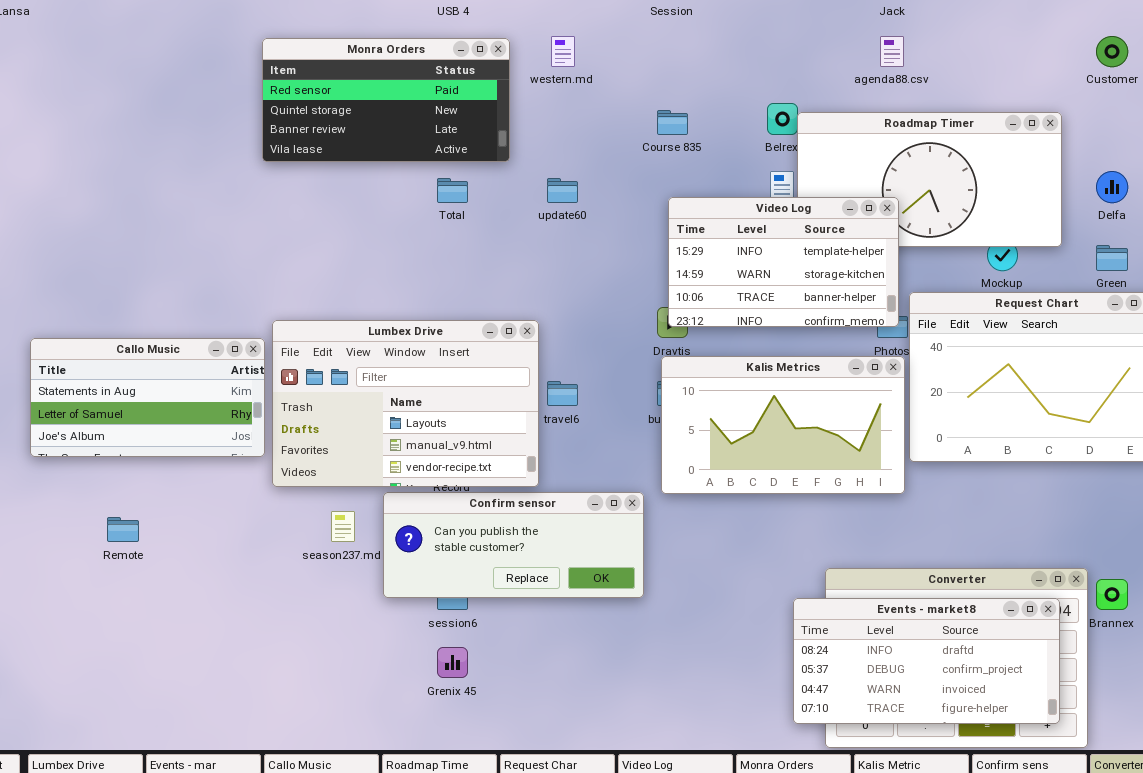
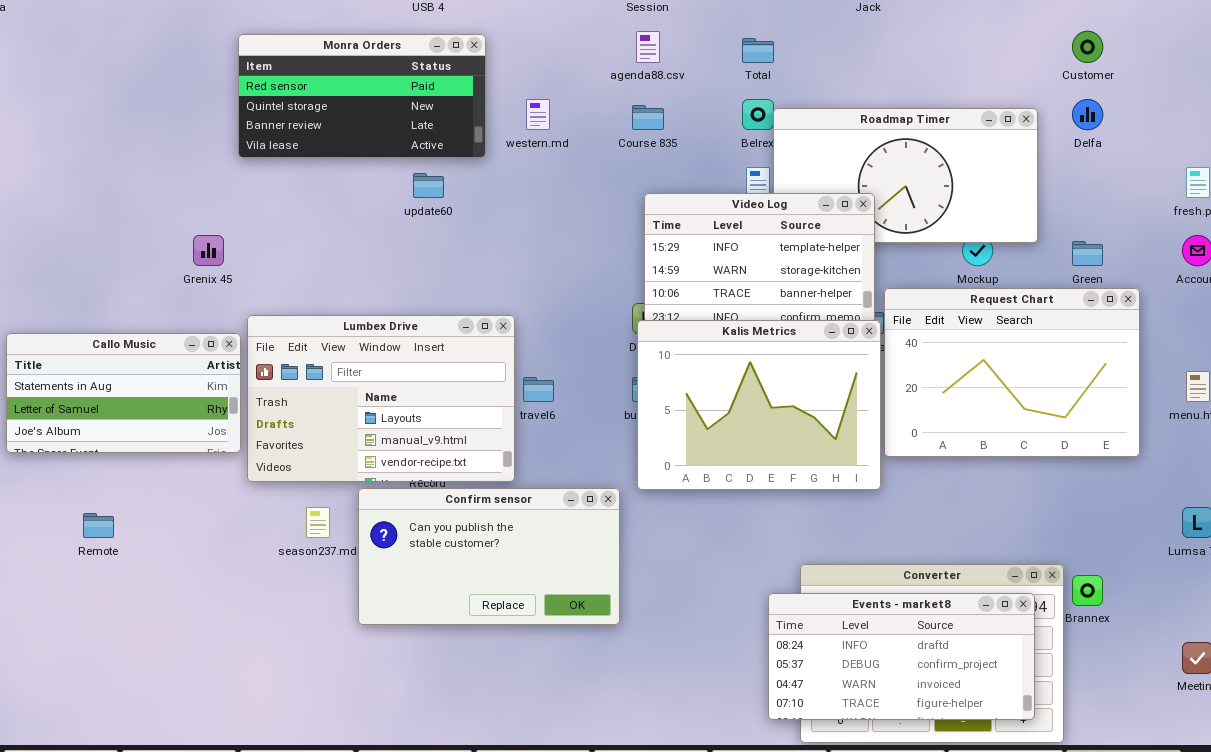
western.md: [551,36,575,67] -> [526,99,550,130], moved
agenda88.csv: [880,36,904,67] -> [636,31,660,63], moved
Delfa: [1096,171,1128,203] -> [1072,99,1103,130], moved
Total: [437,178,468,203] -> [742,38,774,63], moved
update60: [547,178,578,203] -> [413,173,444,198], moved
Kalis Metrics: [661,356,905,494] -> [637,320,881,490], resized
Confirm sensor: [383,492,644,598] -> [358,488,620,625], resized
Grenix 45: [437,647,468,678] -> [193,235,224,266], moved

